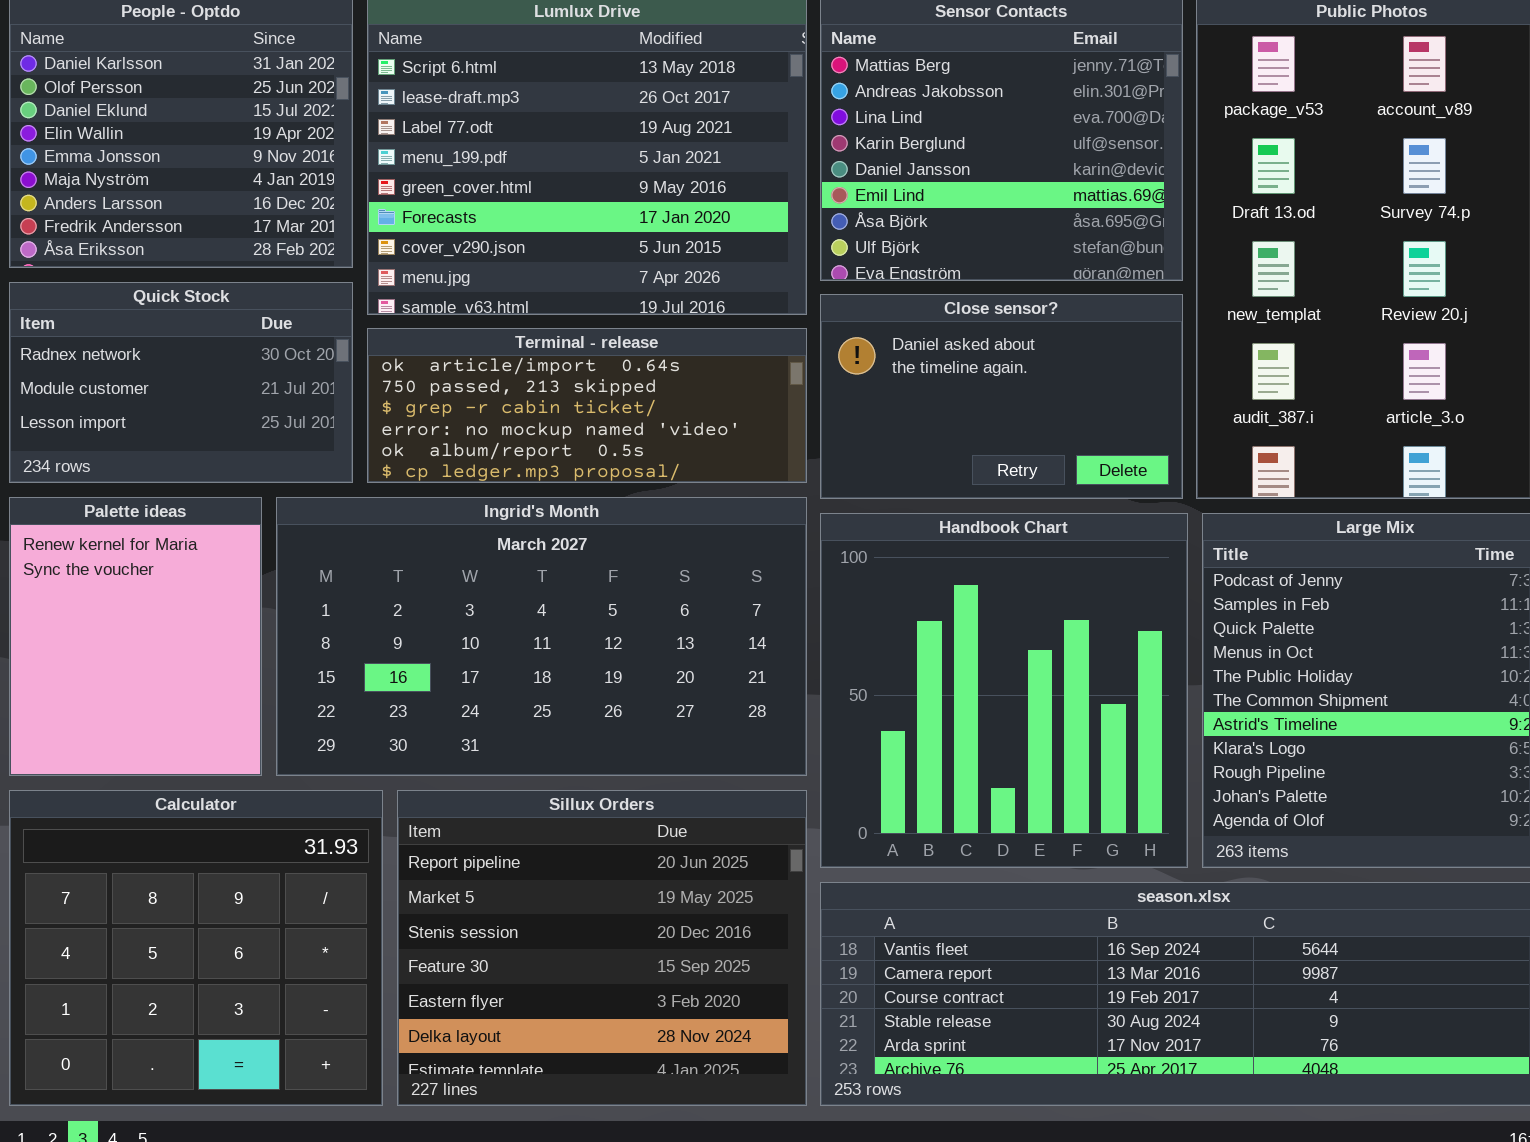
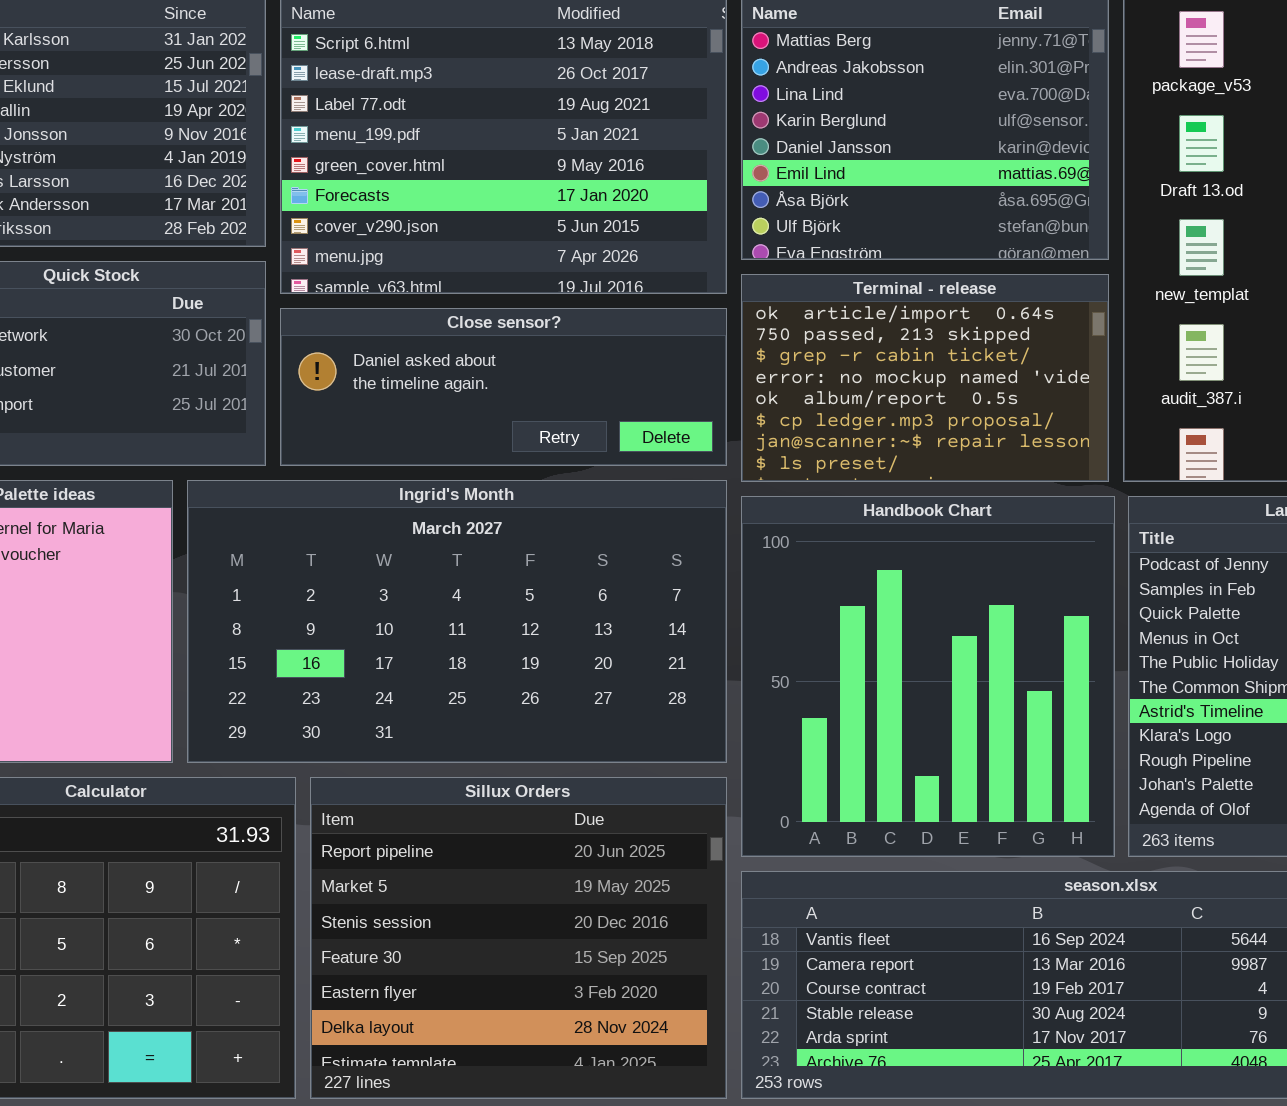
Close sensor?: [820,294,1183,499] -> [280,308,727,466], moved, resized
Terminal - release: [367,328,807,483] -> [741,274,1109,482], moved, resized

